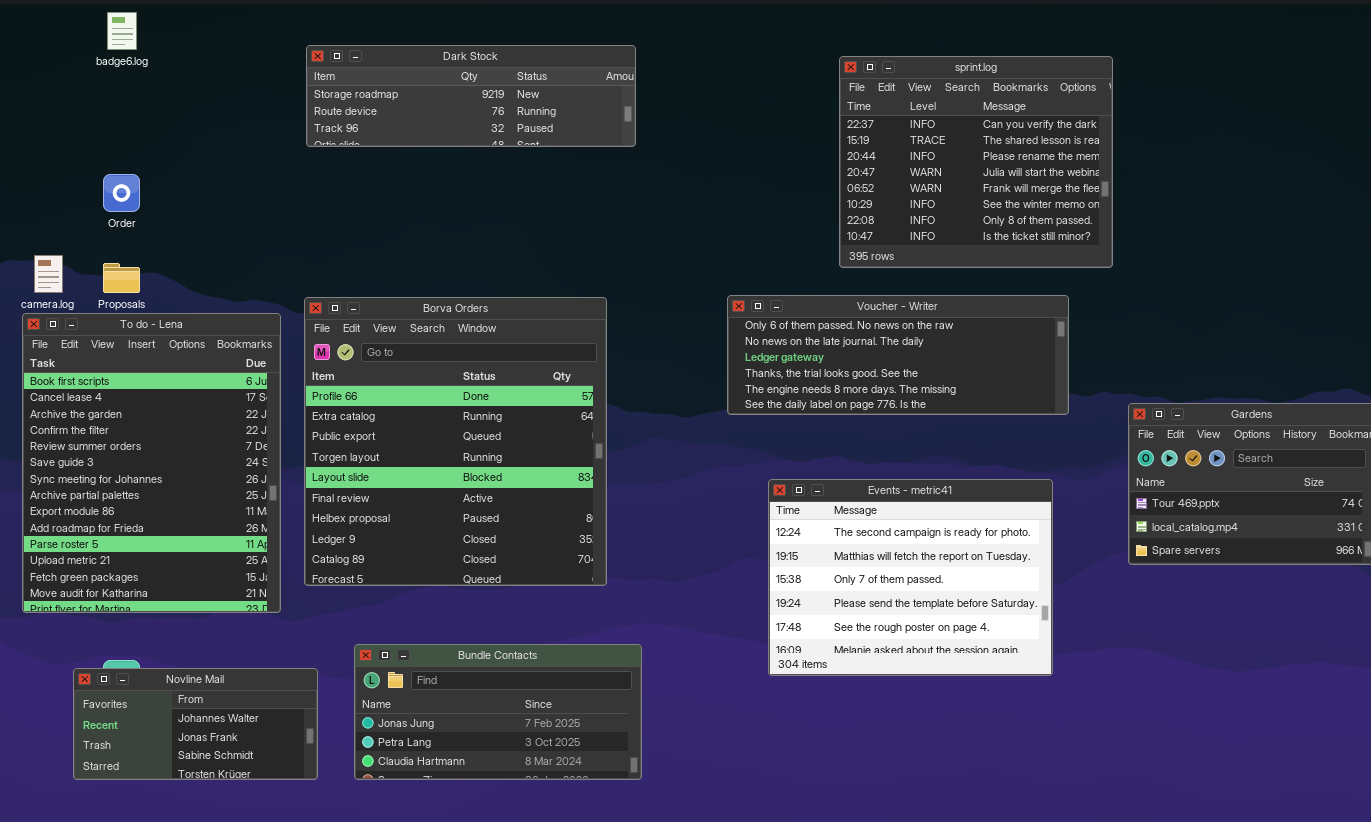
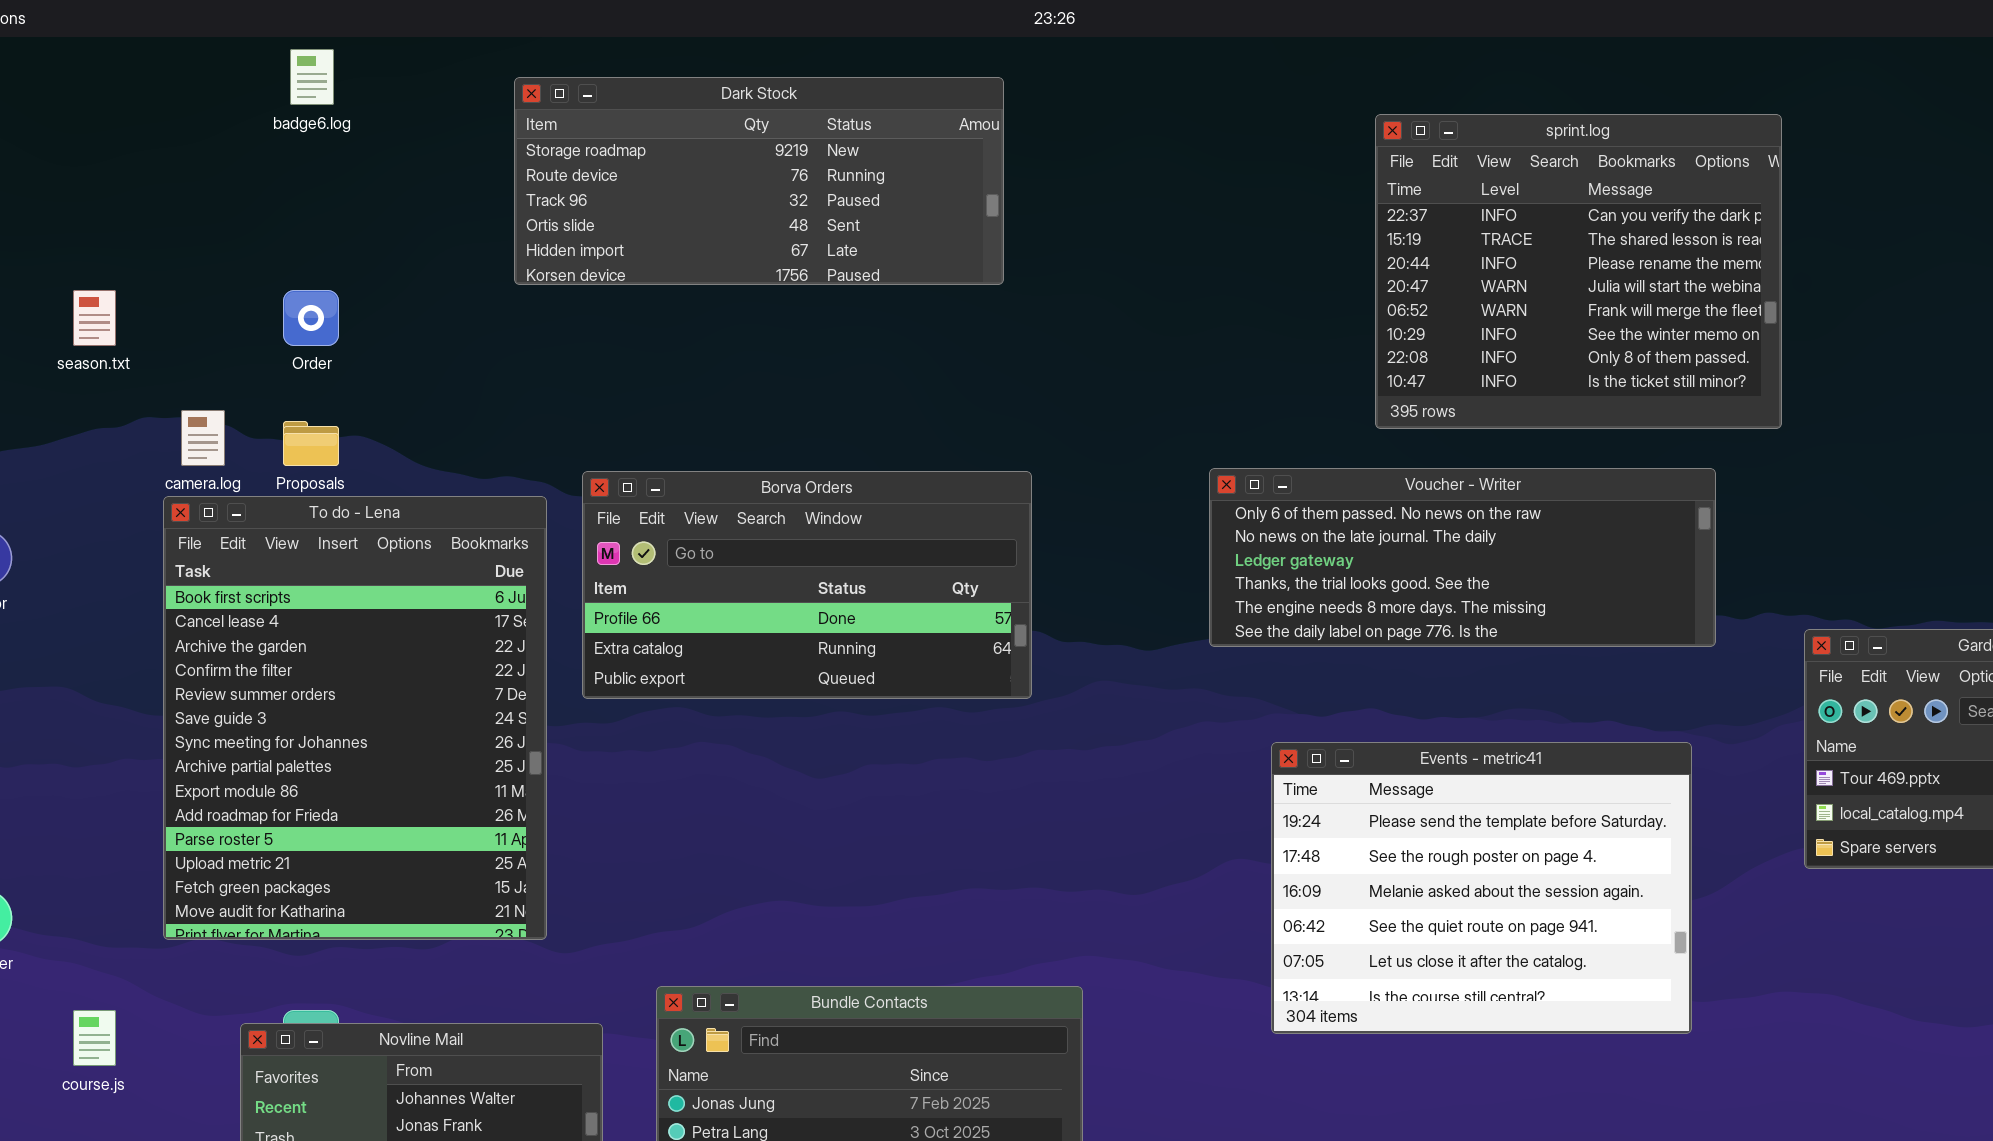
Dark Stock: [306,45,636,147] -> [514,77,1004,285], moved, resized
Borva Orders: [304,297,607,586] -> [582,471,1032,699], resized
Events - metric41: [768,479,1053,676] -> [1271,742,1692,1034], scrolled down 3 rows

